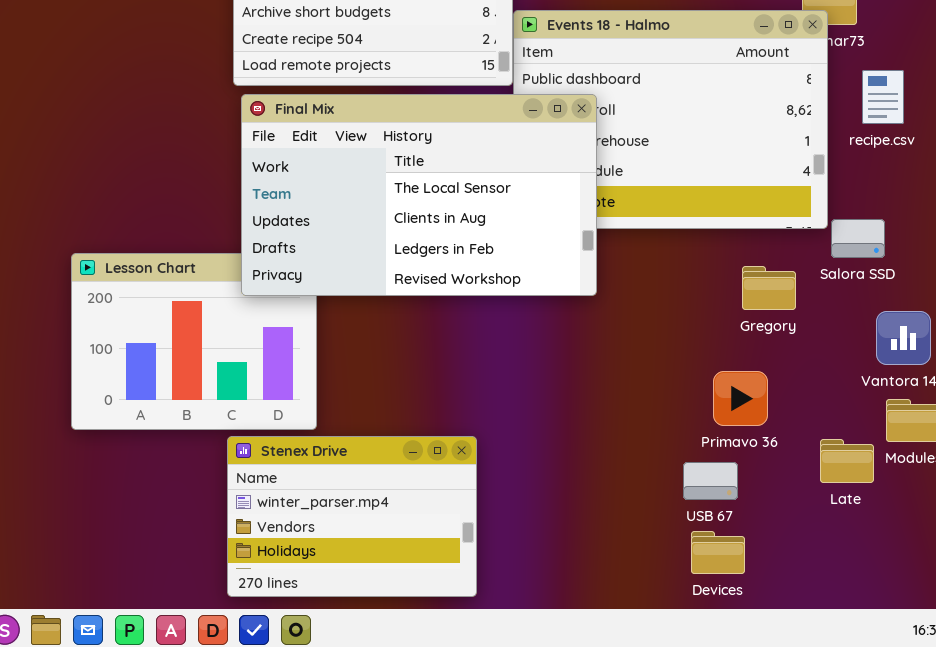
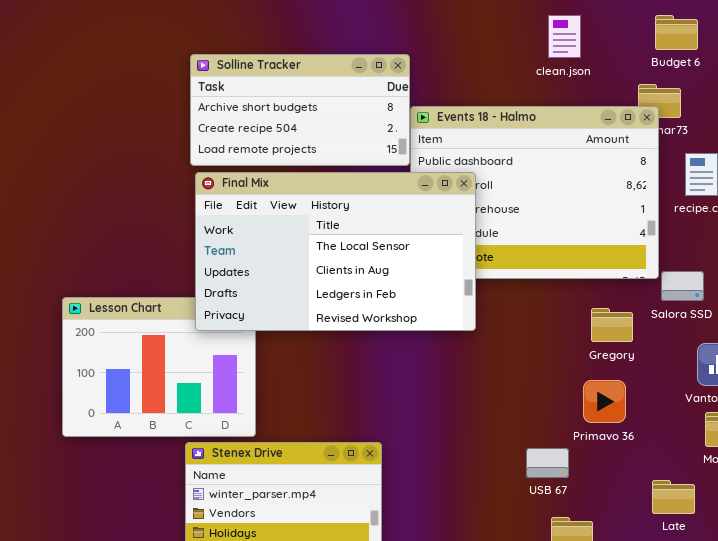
Primavo 36: [713,371,768,426] -> [583,380,626,423], moved
Late: [820,439,874,483] -> [652,480,695,514], moved
USB 67: [683,462,738,500] -> [526,448,569,478], moved

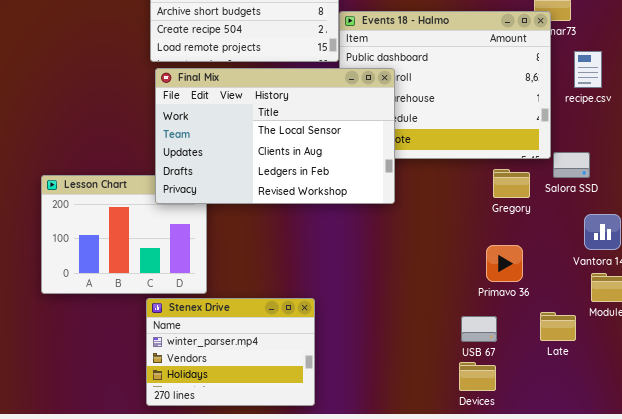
Gregory: [591,308,633,342] -> [493,169,530,198], moved
USB 67: [526,448,569,478] -> [461,316,497,342], moved
Late: [652,480,695,514] -> [540,312,576,341], moved

